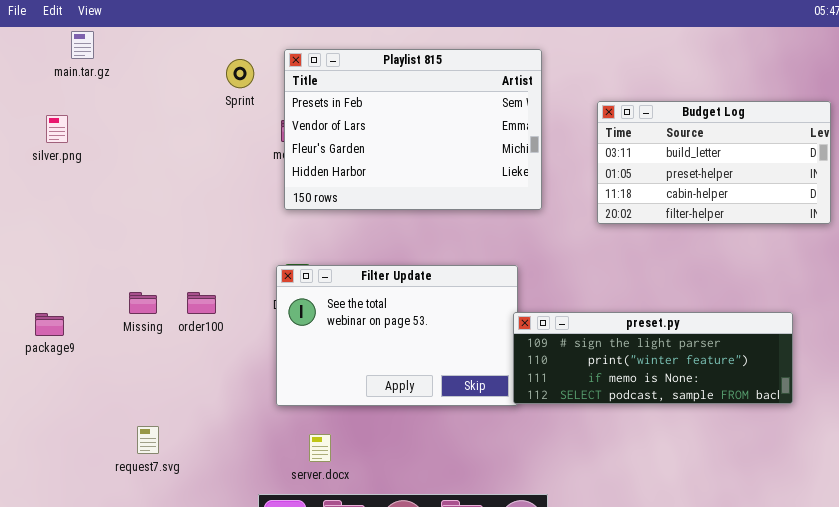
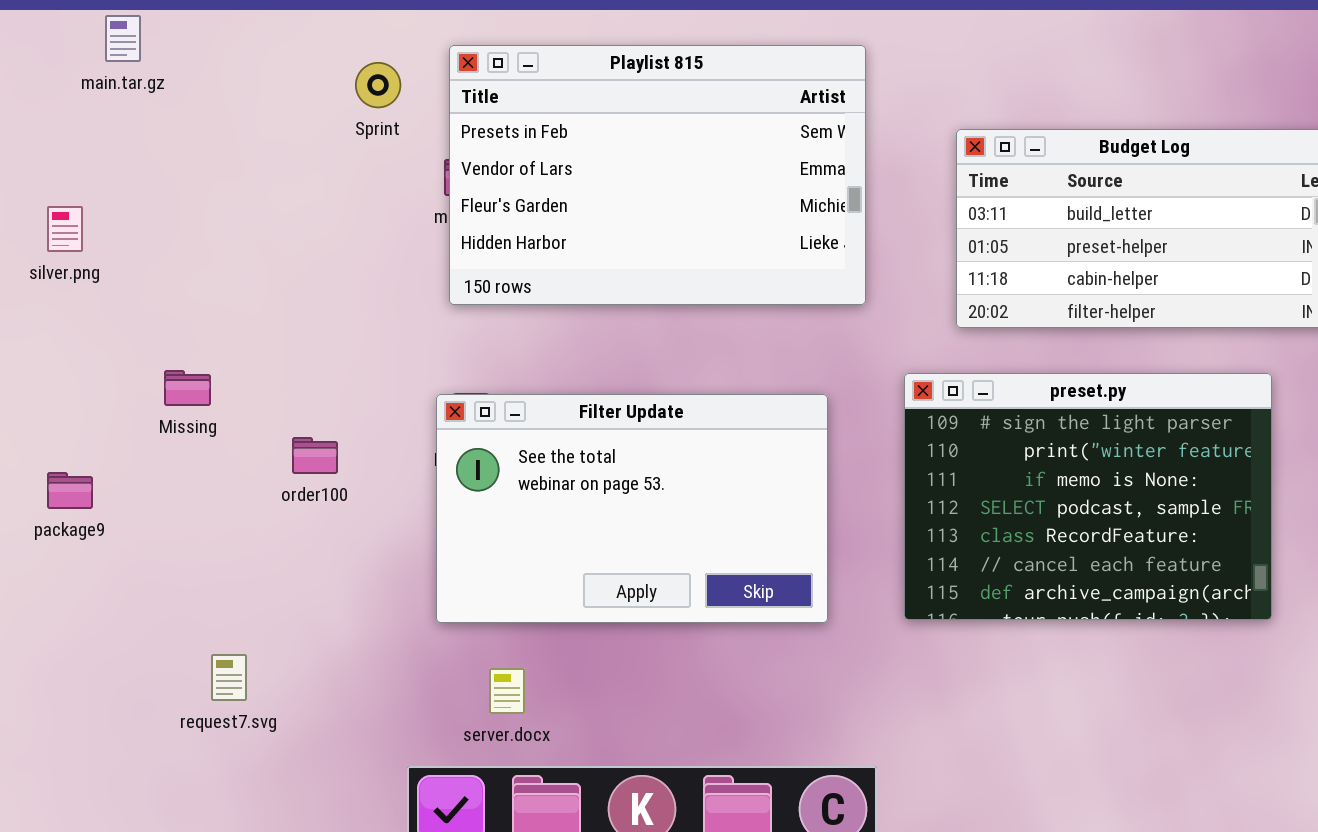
silver.png: [46,115,68,143] -> [47,206,83,252], moved
Missing: [129,292,157,314] -> [164,370,211,406], moved
preset.py: [513,312,793,404] -> [904,373,1272,620], resized

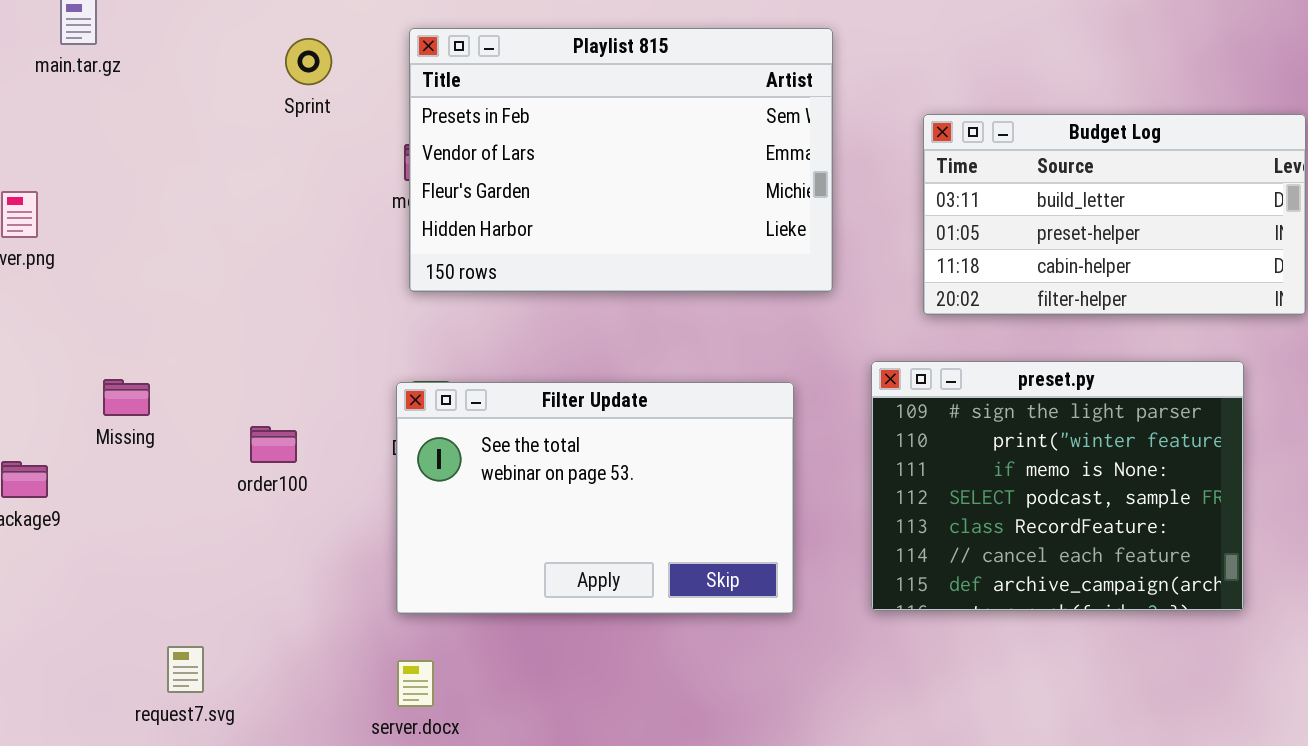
Sprint: [355,62,401,108] -> [285,38,332,85], moved
Missing: [164,370,211,406] -> [103,379,150,416], moved
server.docx: [489,668,525,714] -> [397,660,434,707], moved

